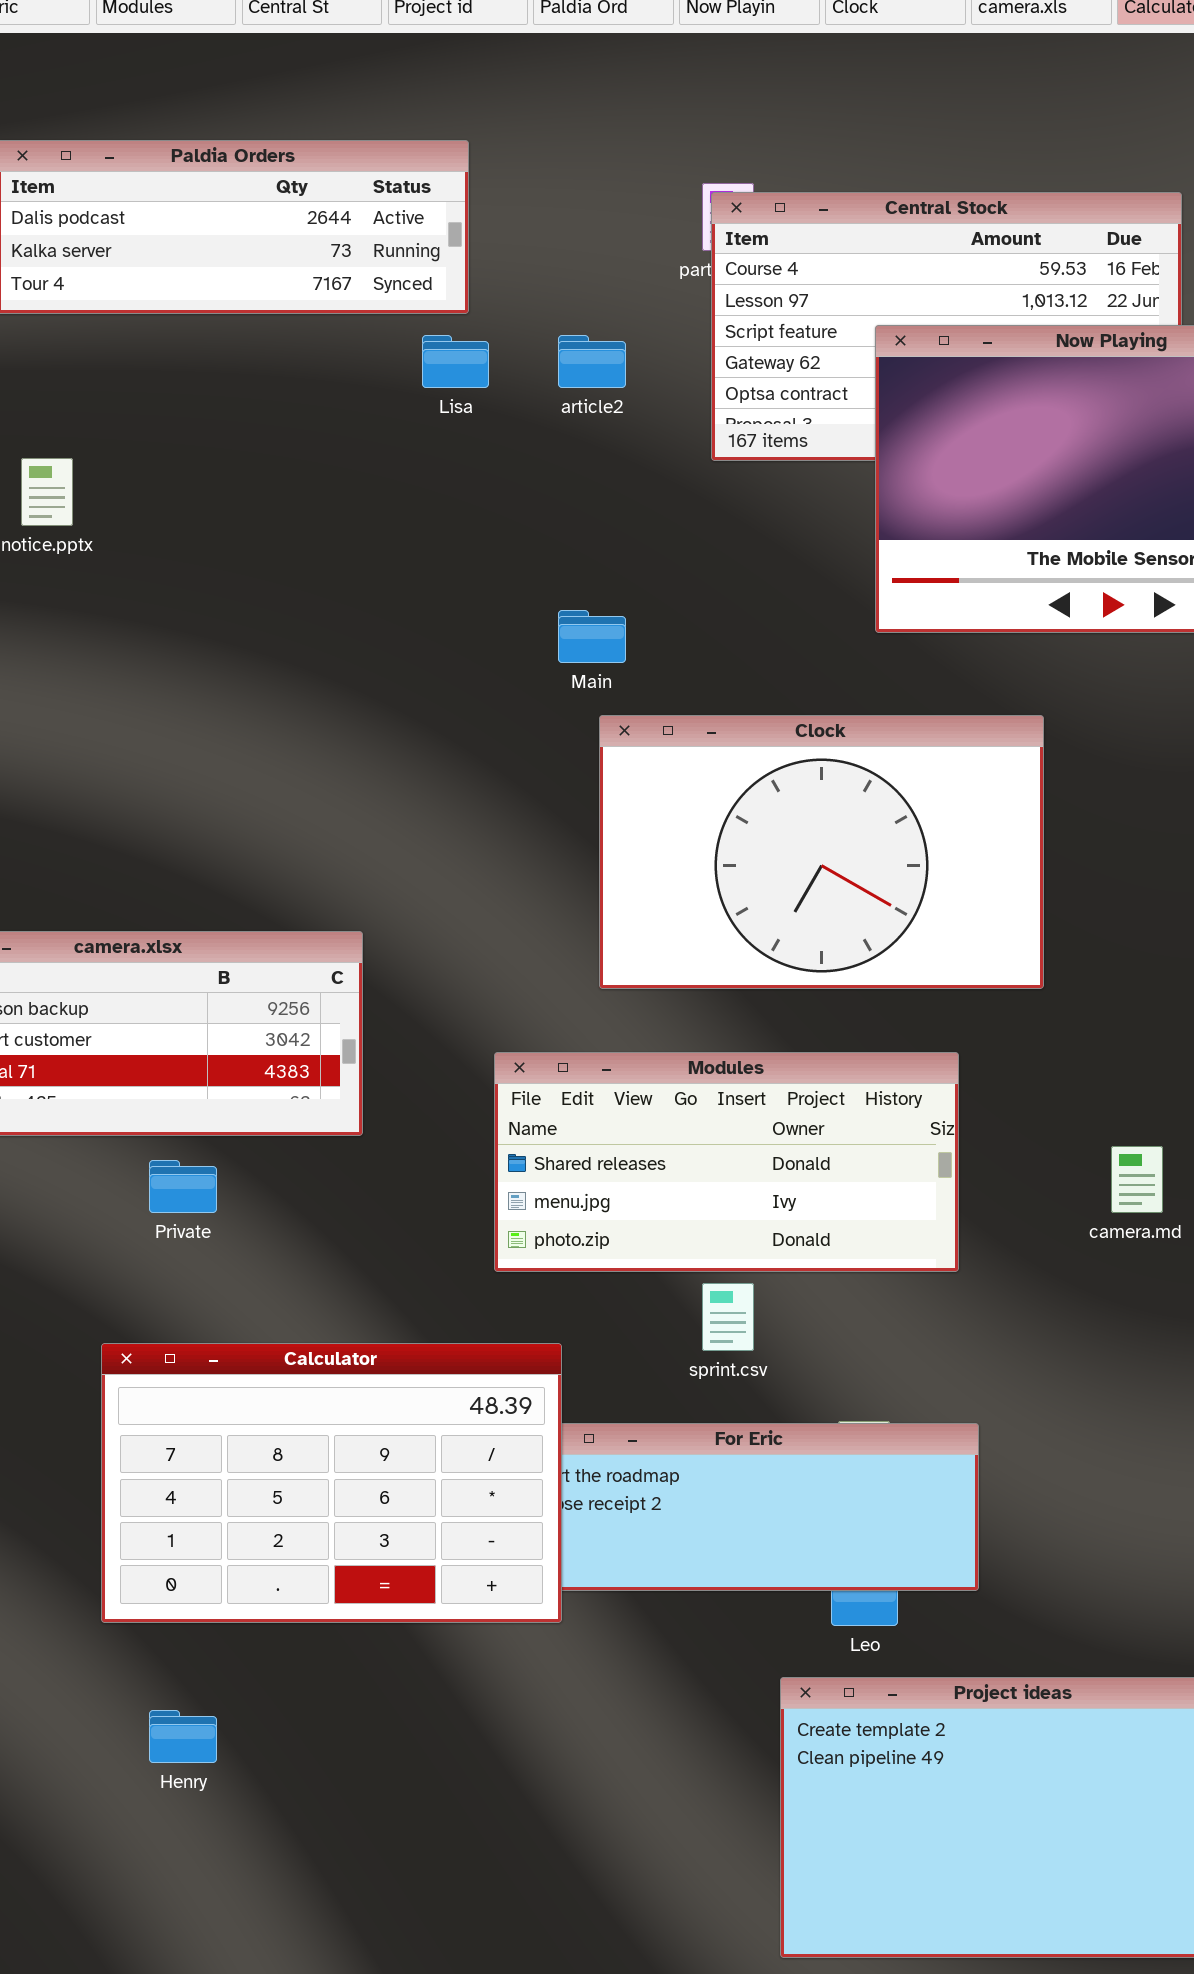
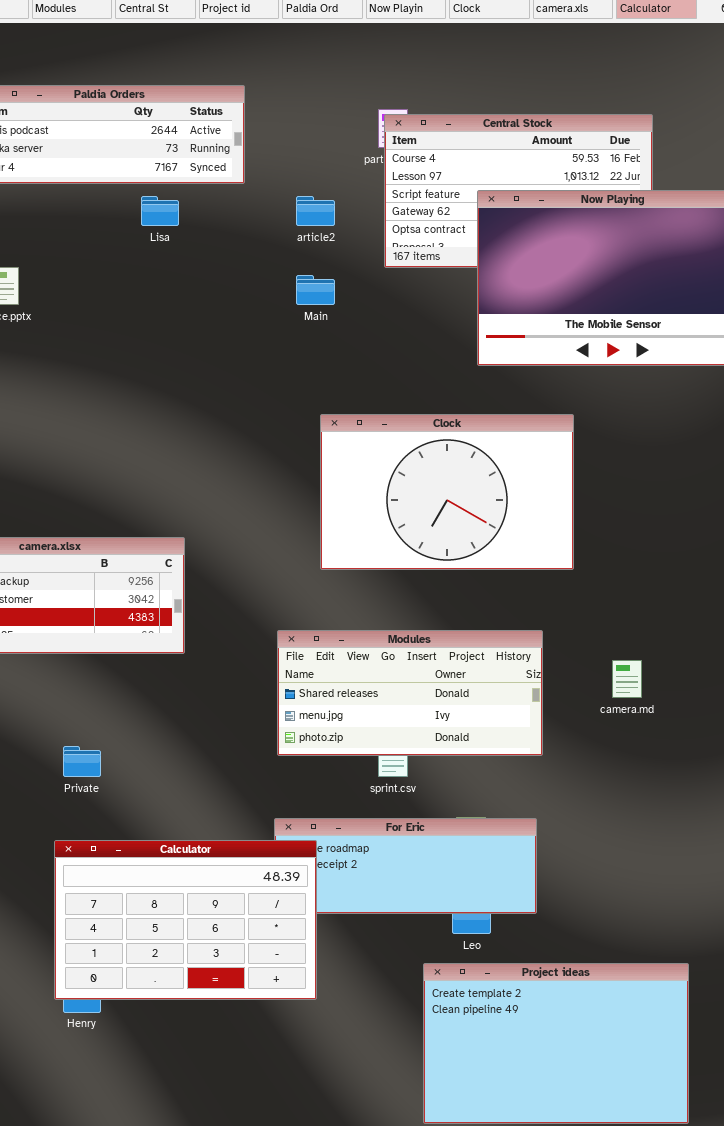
Lisa: [422,335,489,388] -> [141,196,179,226], moved
Main: [558,610,626,663] -> [296,275,335,305], moved
Modules: [494,1052,959,1272] -> [277,630,543,756], moved
Private: [149,1160,217,1213] -> [63,746,101,777], moved
Calculator: [101,1343,562,1623] -> [54,840,317,1000], moved

